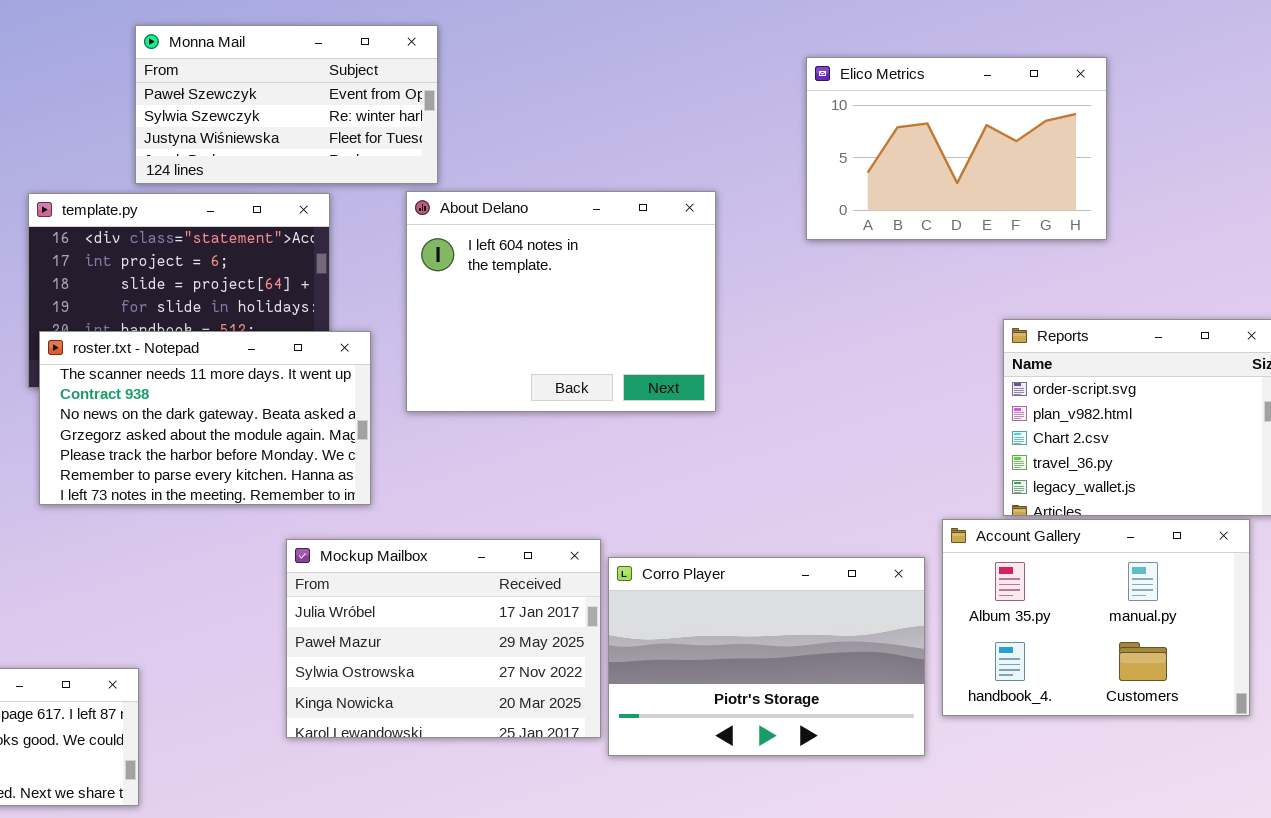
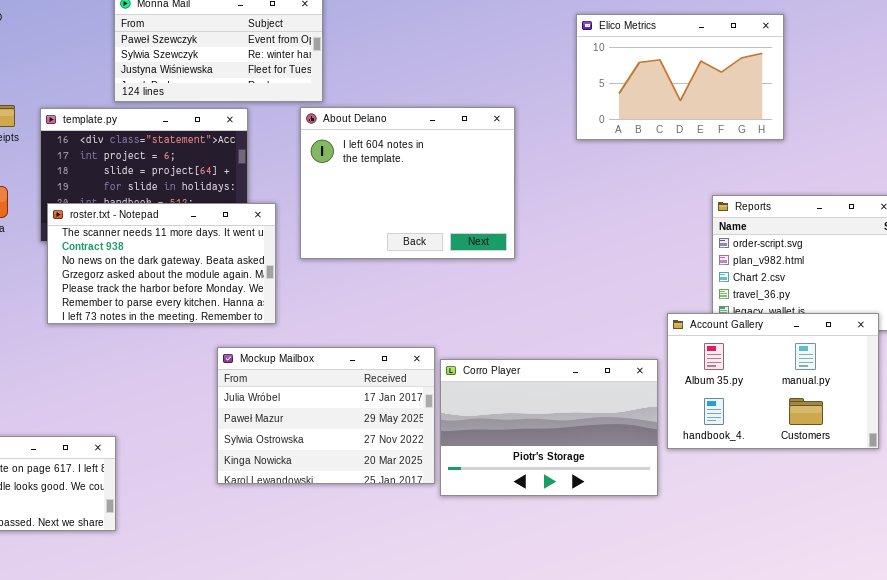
Account Gallery: [942,519,1250,716] -> [667,313,879,449], moved

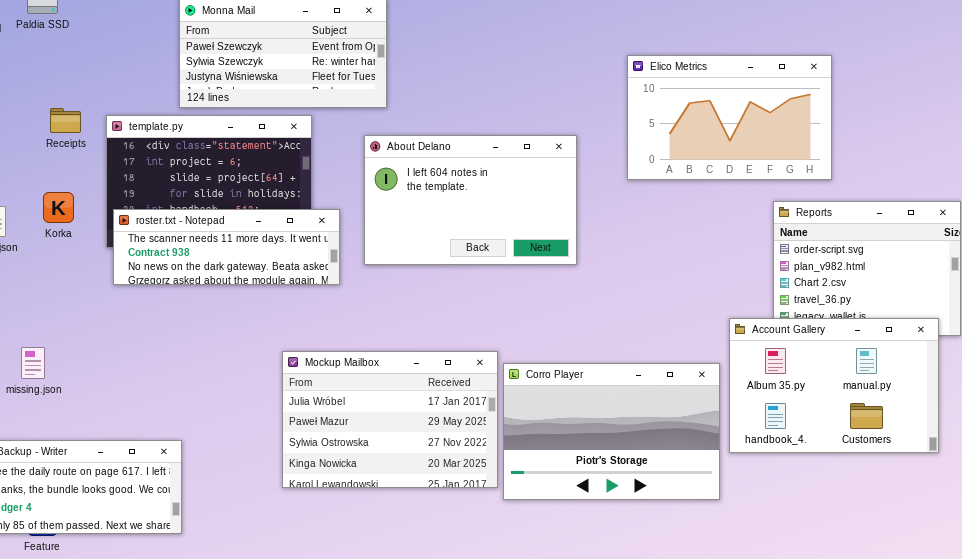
Elico Metrics: [576,14,784,140] -> [627,55,832,180], moved
About Delano: [300,107,515,259] -> [364,135,577,265], resized
roster.txt - Notepad: [47,203,276,324] -> [113,209,340,285], resized

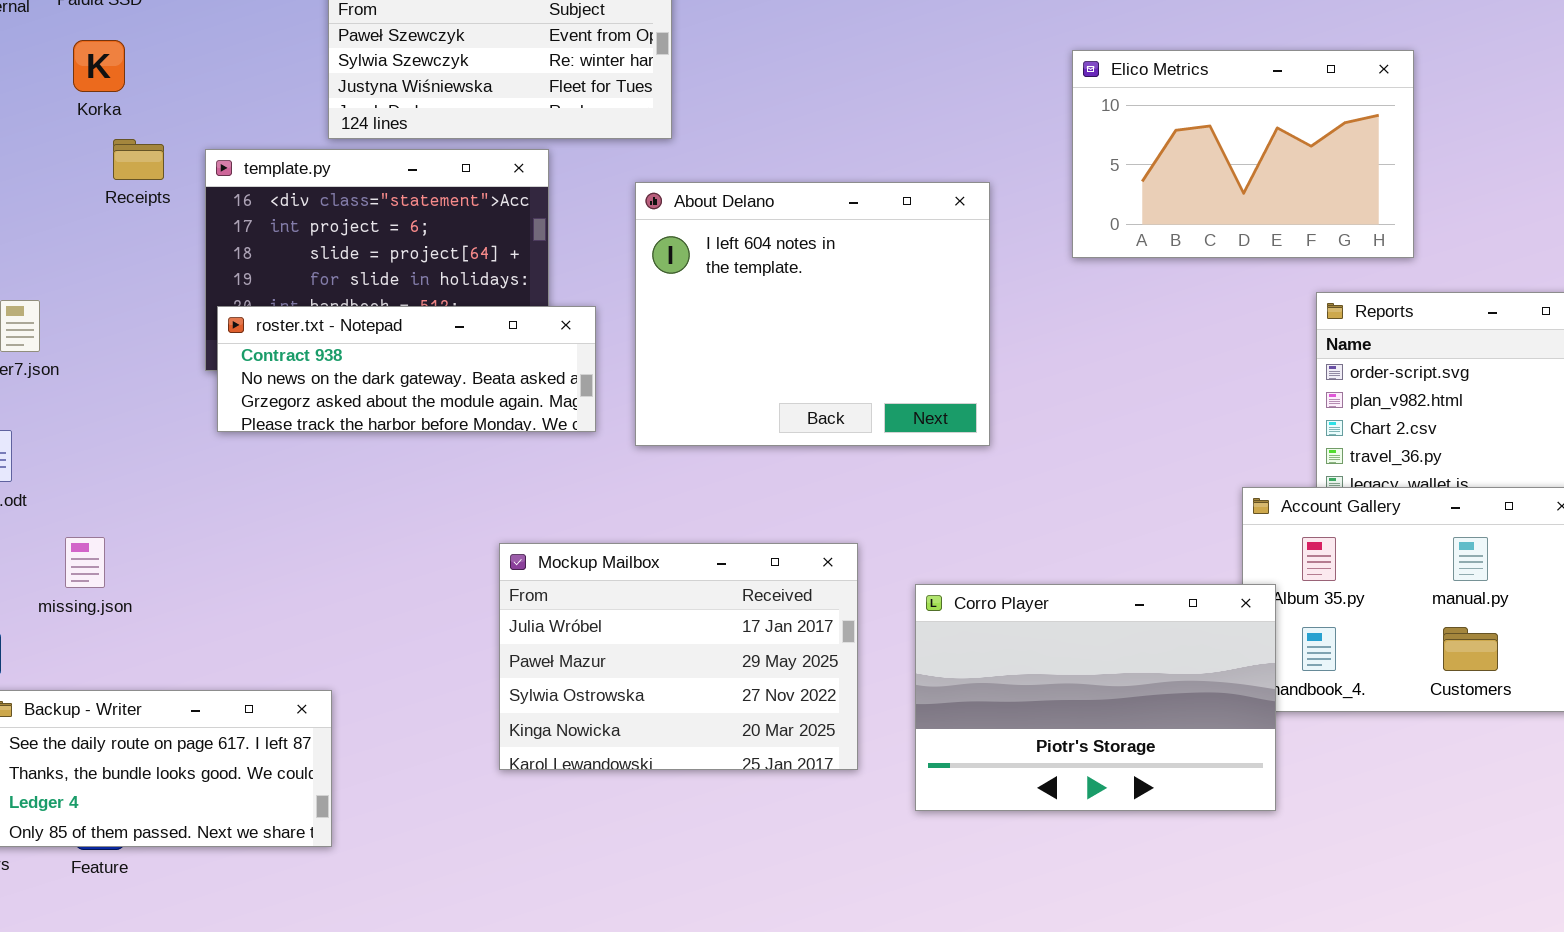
About Delano: [364,135,577,265] -> [635,182,990,446], resized
Korka: [43,192,74,223] -> [73,40,125,92], moved
roster.txt - Notepad: [113,209,340,285] -> [217,306,596,432], scrolled down 1 row
Corro Player: [503,363,720,500] -> [915,584,1276,811], moved

